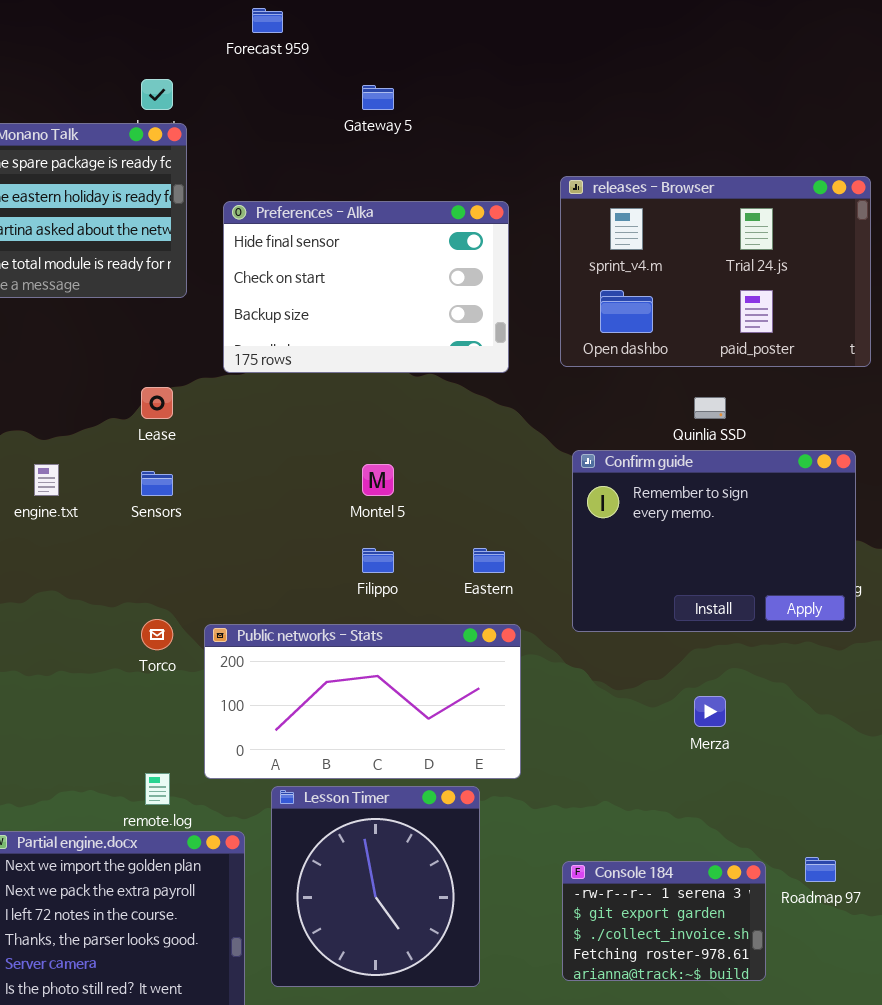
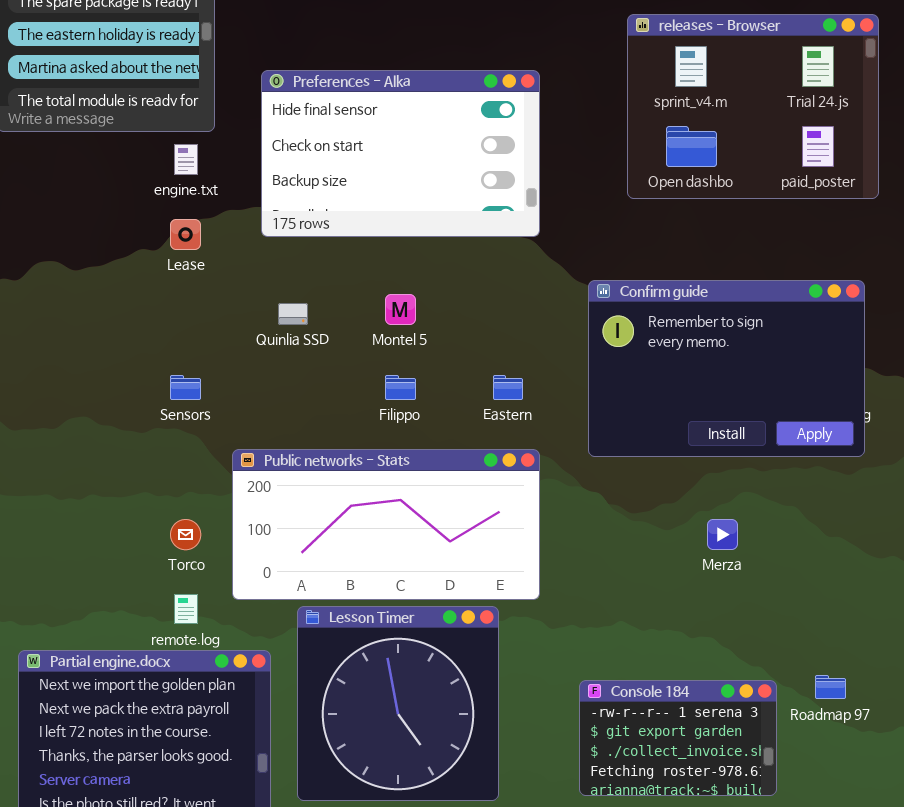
releases - Browser: [560,176,871,367] -> [627,14,879,199], resized
Preferences - Alka: [223,201,509,373] -> [261,70,540,237], moved
Quinlia SSD: [694,397,726,419] -> [278,303,308,325], moved
engine.txt: [34,464,59,496] -> [174,144,198,175], moved
Sensors: [141,471,173,496] -> [170,375,201,400], moved
Torco: [141,619,173,650] -> [170,519,201,550], moved

